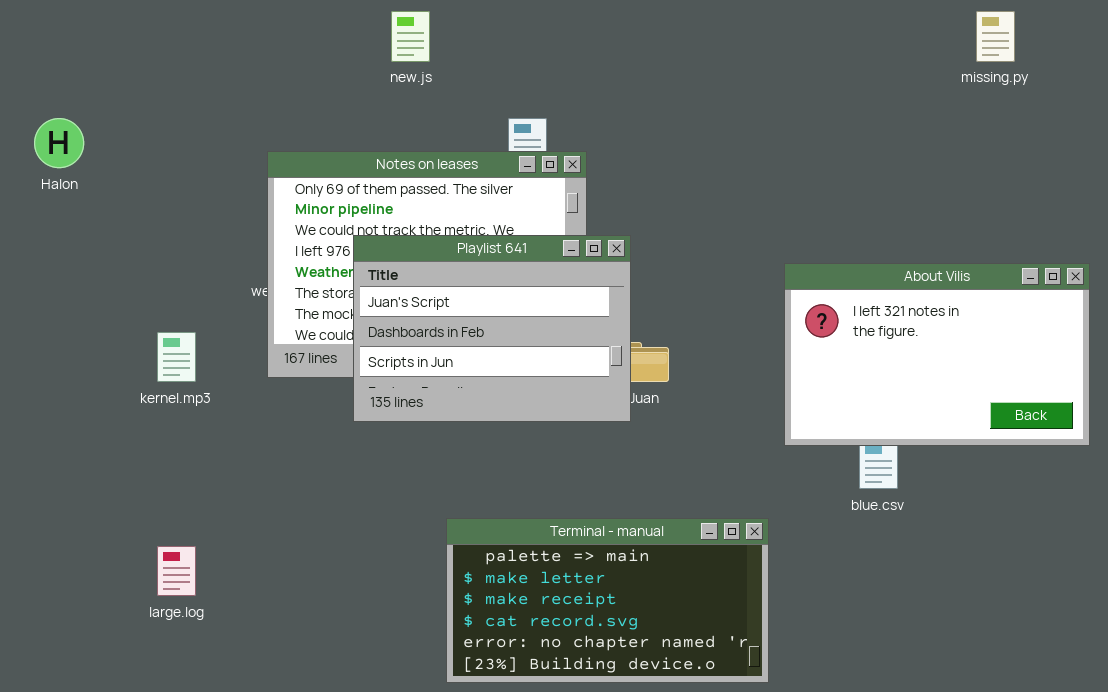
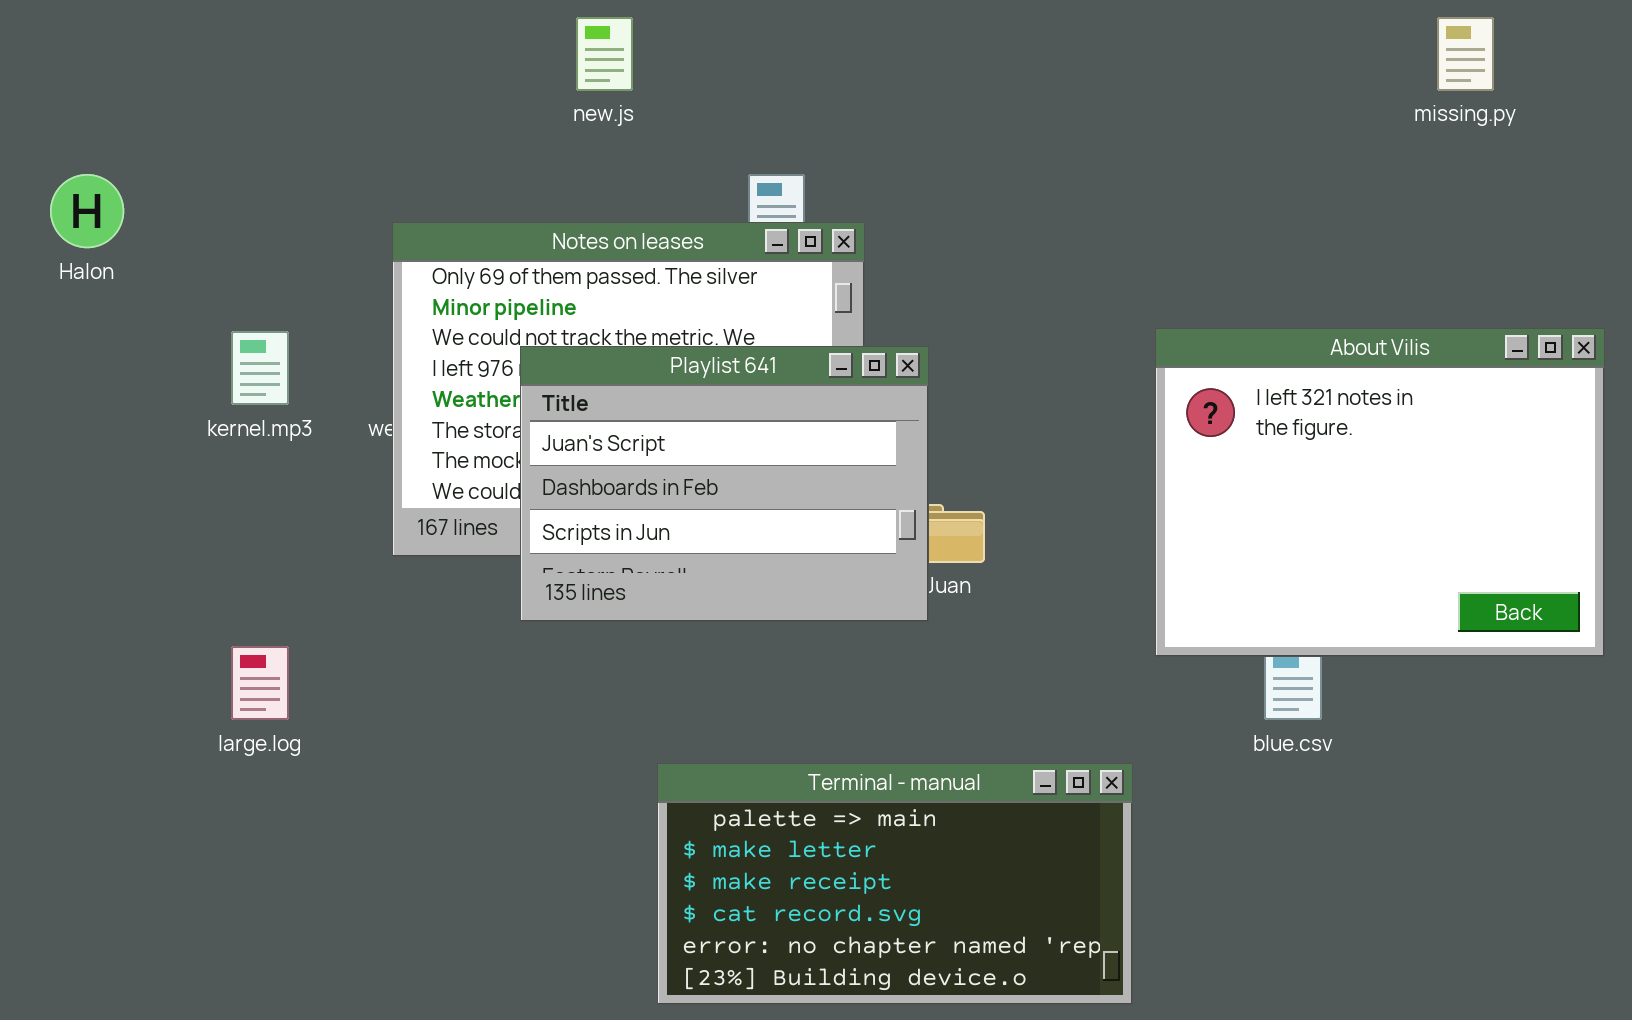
About Vilis: [784,263,1090,446] -> [1155,328,1605,657], resized
kernel.mp3: [157,332,196,382] -> [231,331,289,405], moved
large.log: [157,546,196,596] -> [231,646,289,720], moved

